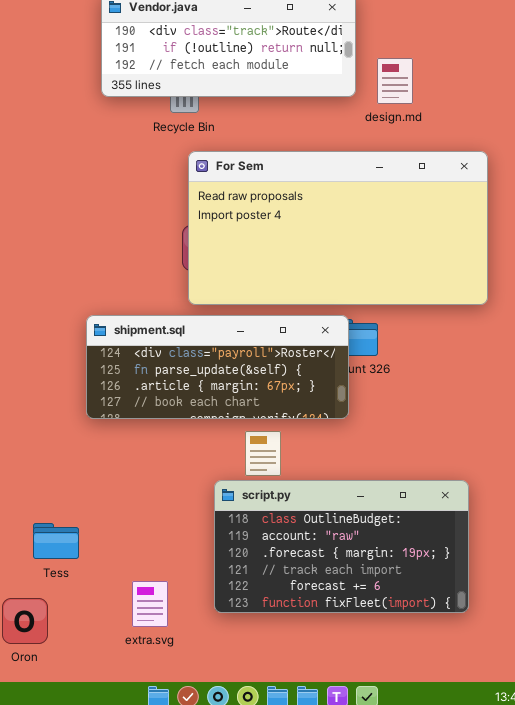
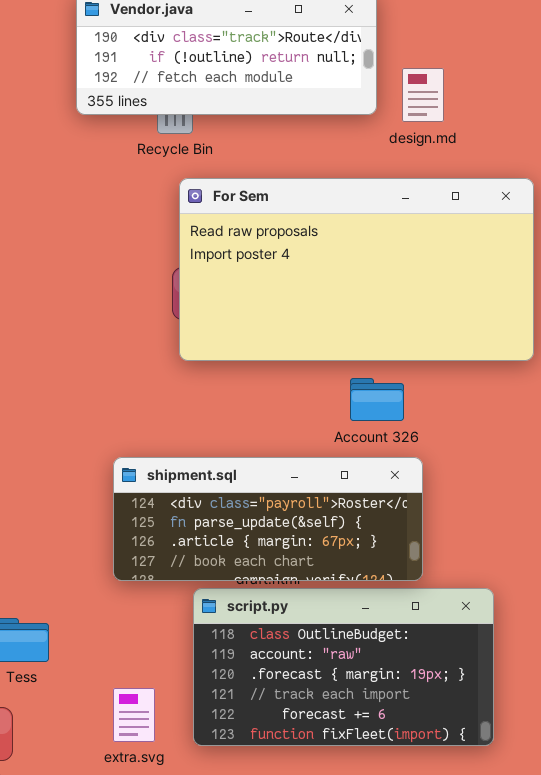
shipment.sql: [86,315,349,419] -> [113,457,423,581], moved
script.py: [214,480,469,613] -> [193,588,494,746], moved

